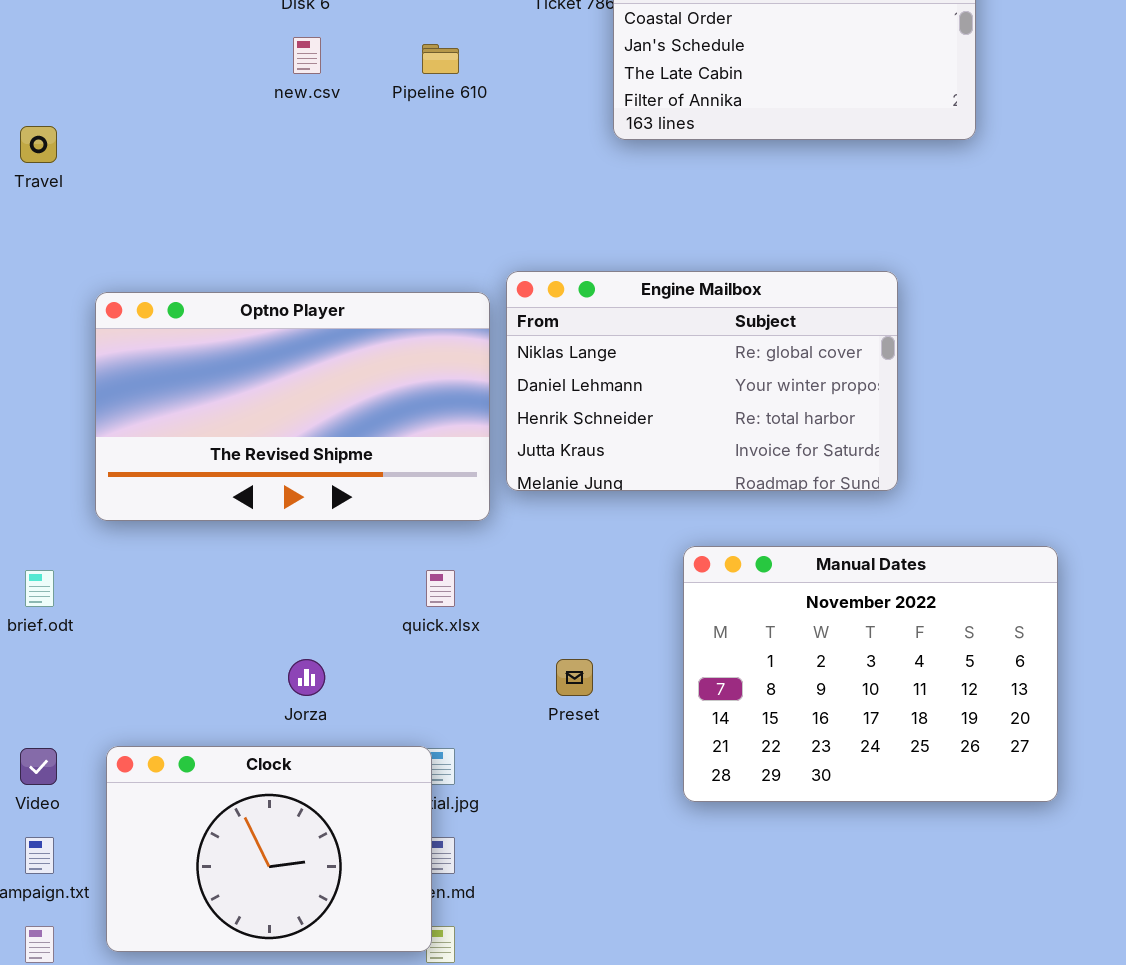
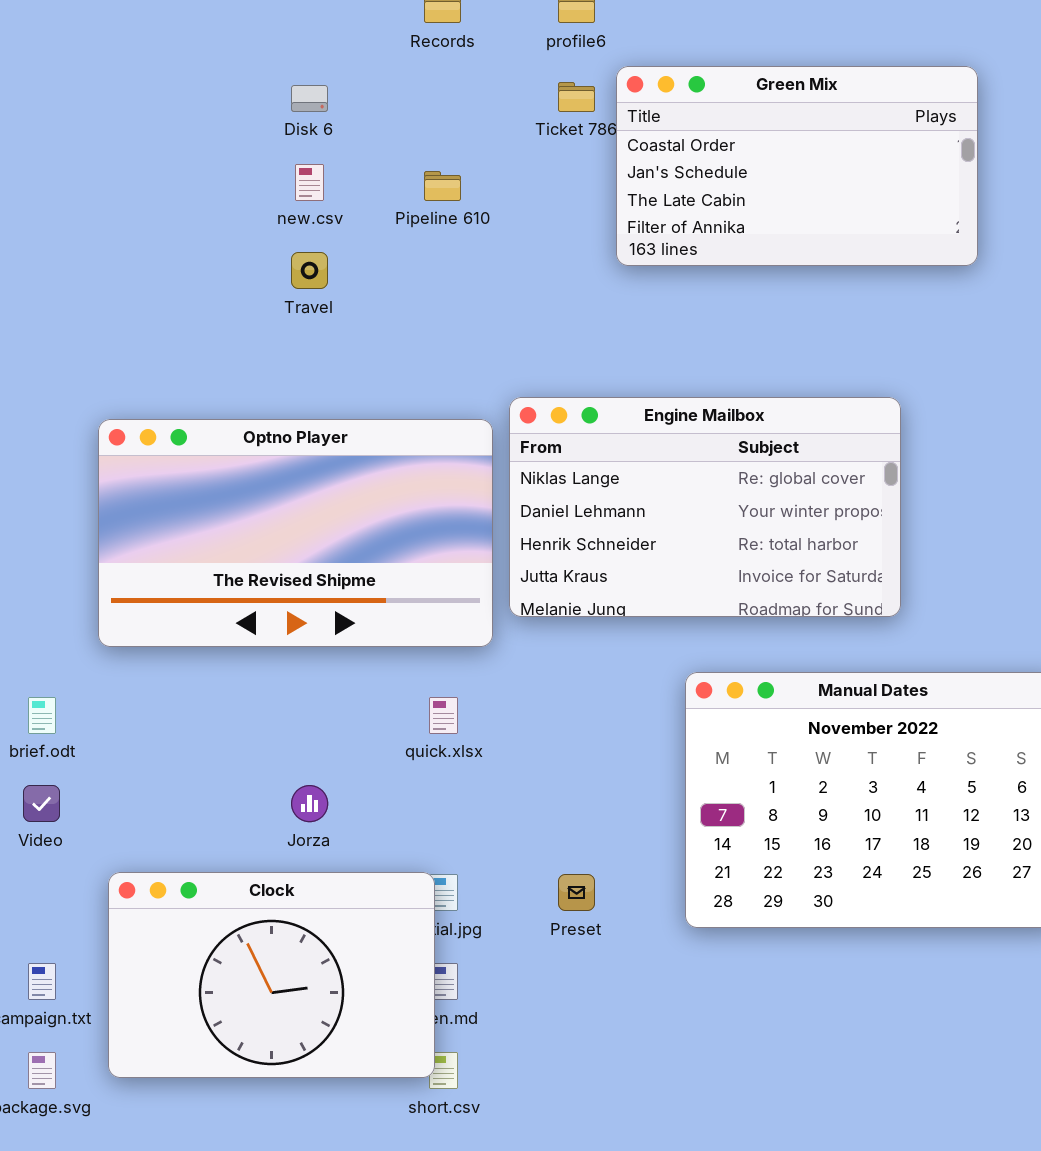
Travel: [20,126,57,163] -> [291,252,328,289], moved
Preset: [556,659,593,696] -> [558,874,595,911], moved
Video: [20,748,57,785] -> [23,785,60,822], moved

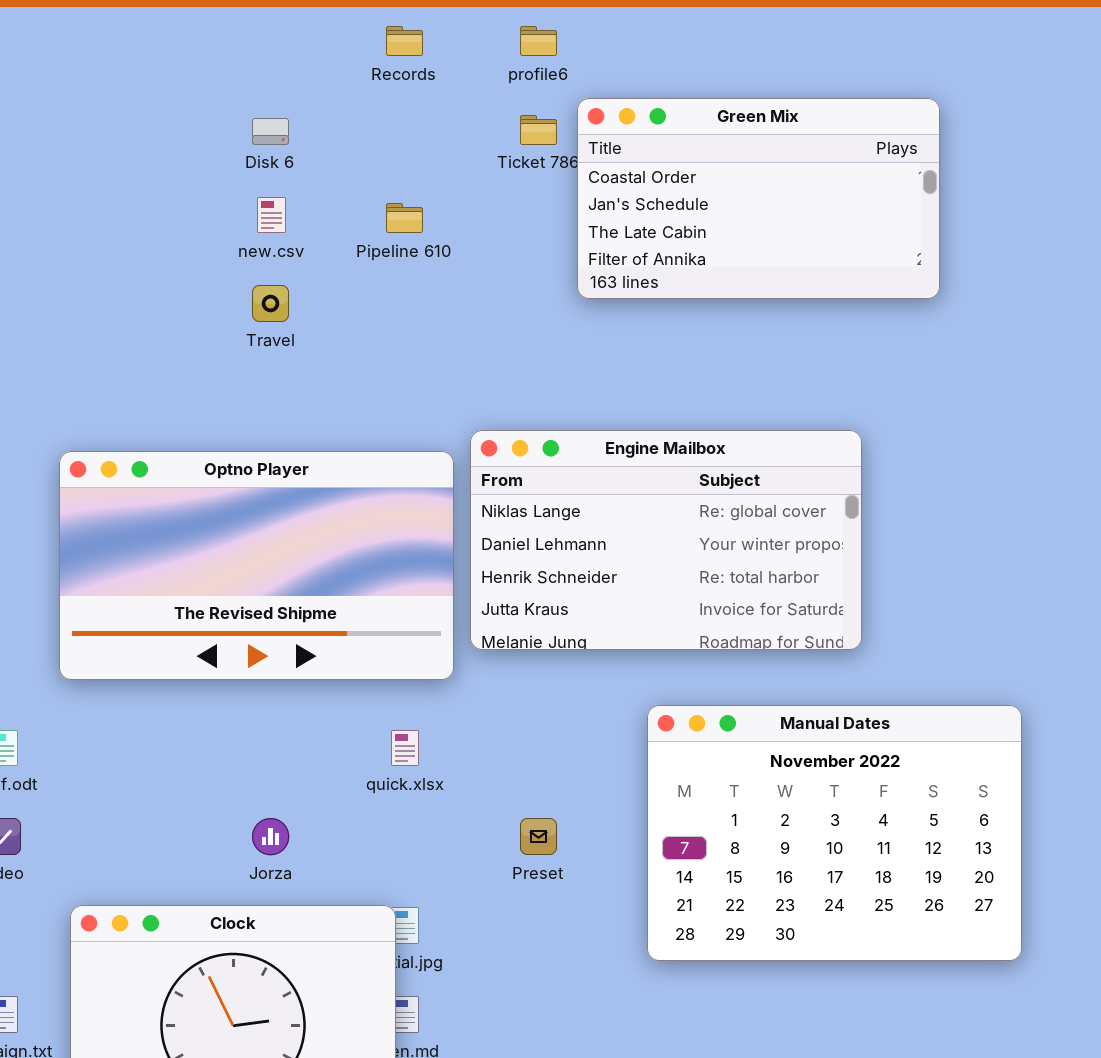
Preset: [558,874,595,911] -> [520,818,557,855], moved

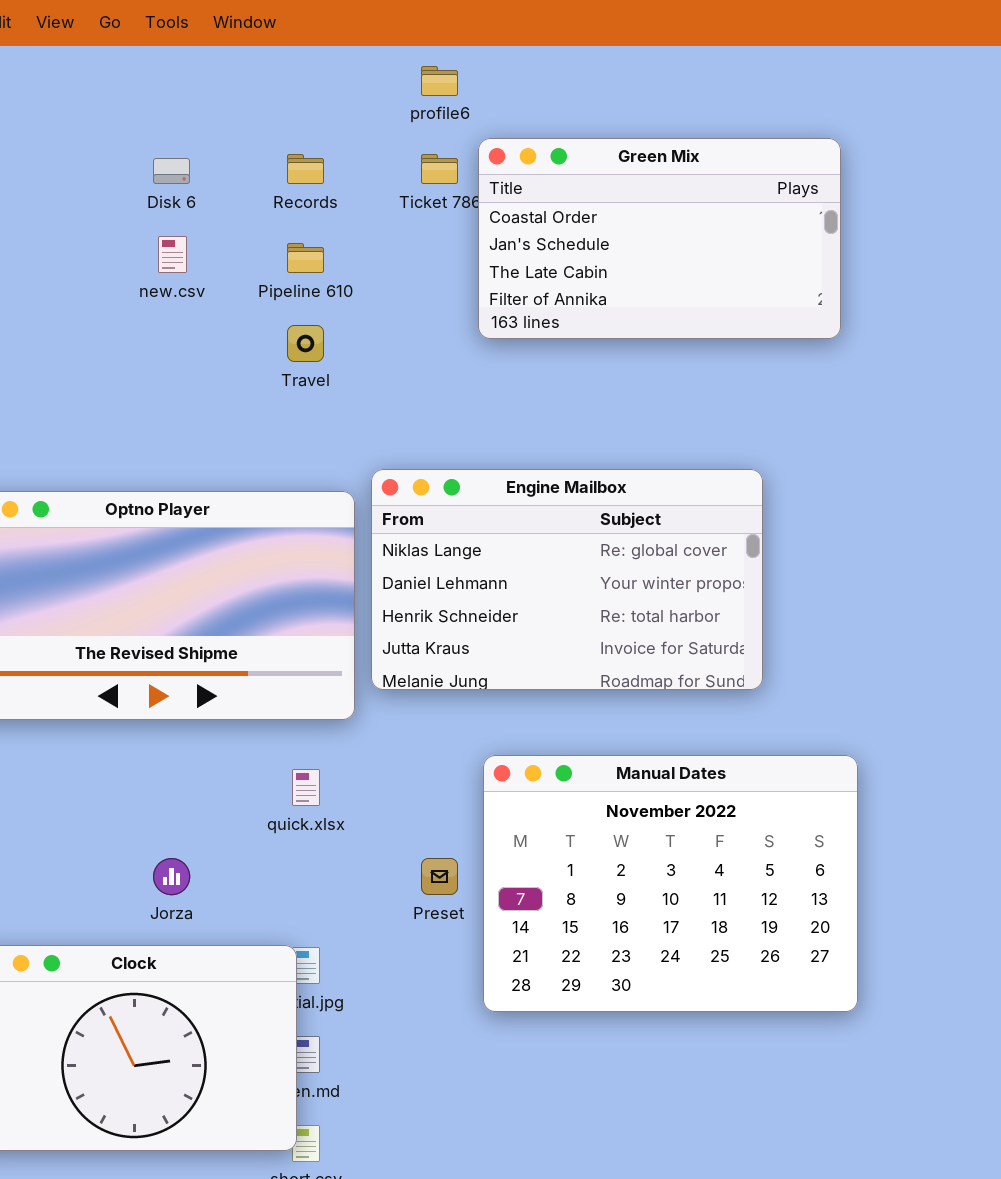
Records: [386,26,423,56] -> [287,154,324,184], moved
Travel: [252,285,289,322] -> [287,325,324,362], moved
Manual Dates: [647,705,1022,961] -> [483,755,858,1012], moved

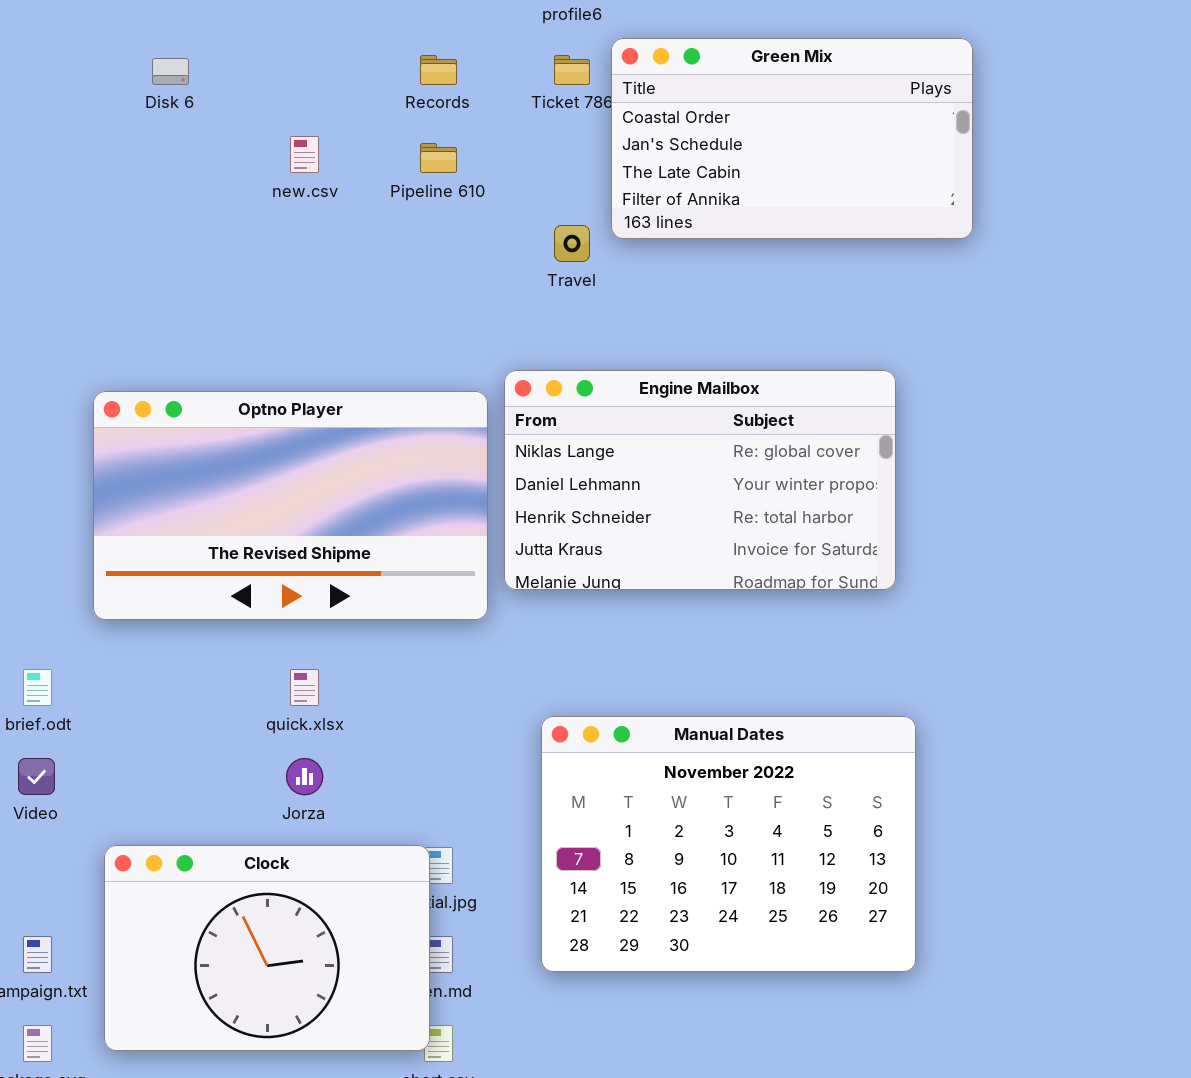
Disk 6: [153,158,190,184] -> [152,58,189,85], moved
Travel: [287,325,324,362] -> [554,225,590,262], moved
Manual Dates: [483,755,858,1012] -> [541,716,916,972], moved
quick.xlsx: [292,769,320,806] -> [290,669,319,706], moved

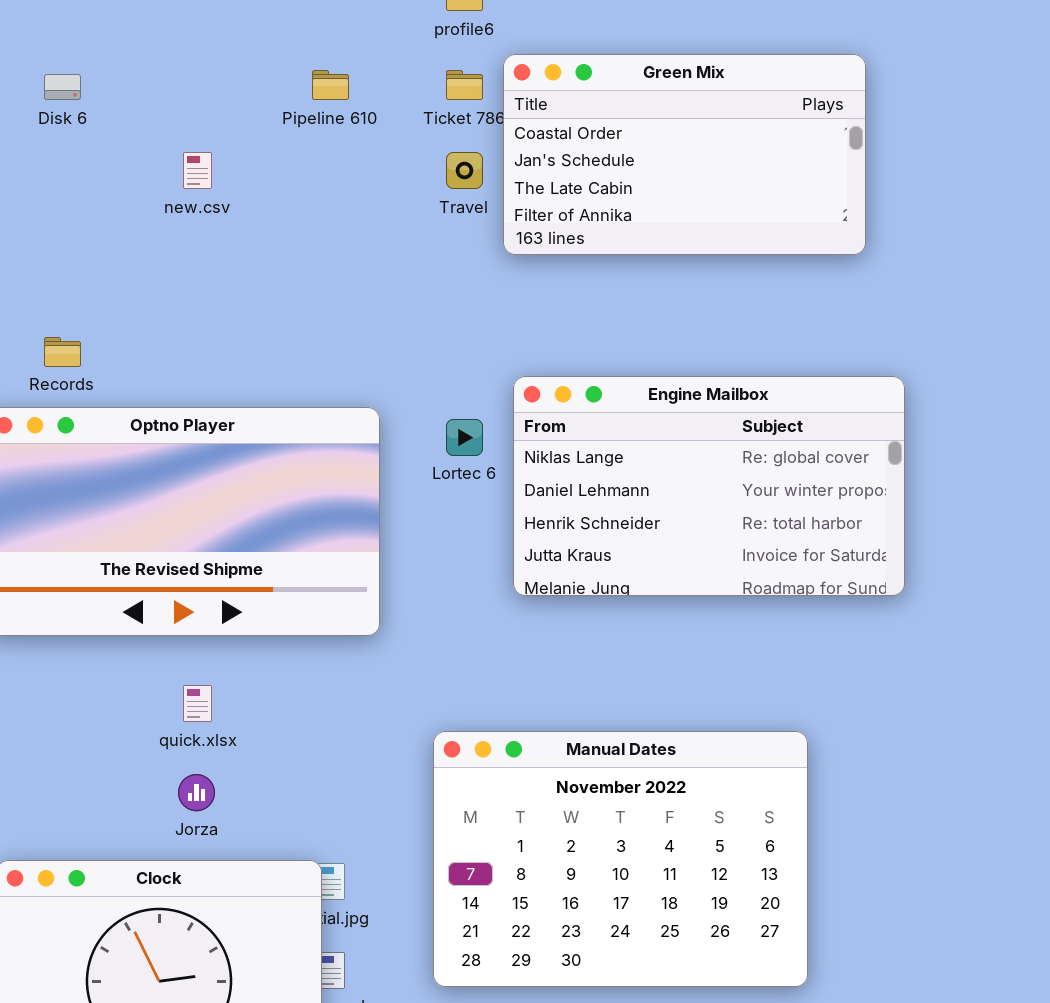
Records: [420,55,457,85] -> [44,337,81,367], moved
Pipeline 610: [420,143,457,173] -> [312,70,349,100], moved
Travel: [554,225,590,262] -> [446,152,483,189], moved
Engine Mailbox: [504,370,896,590] -> [513,376,905,596], moved

